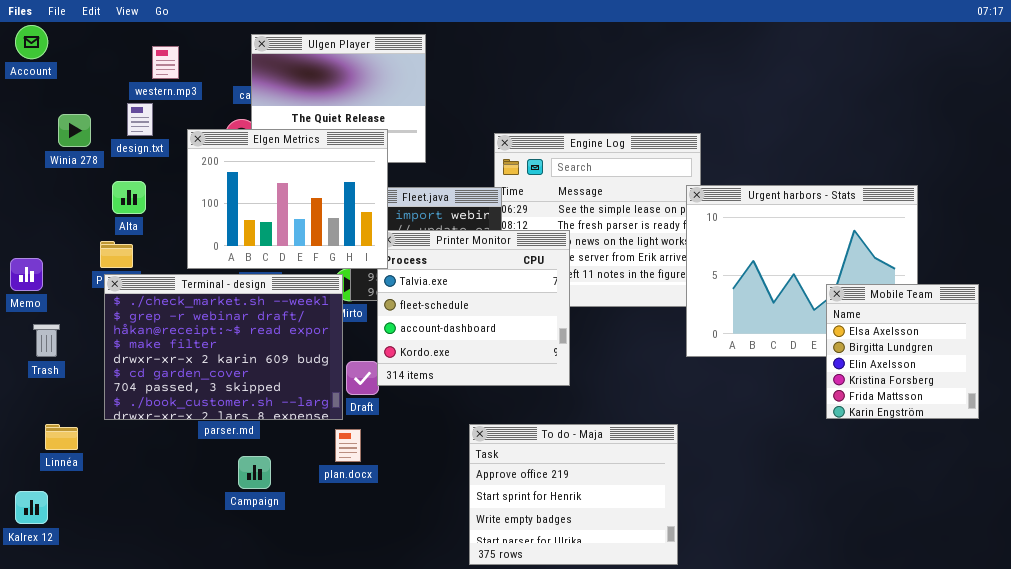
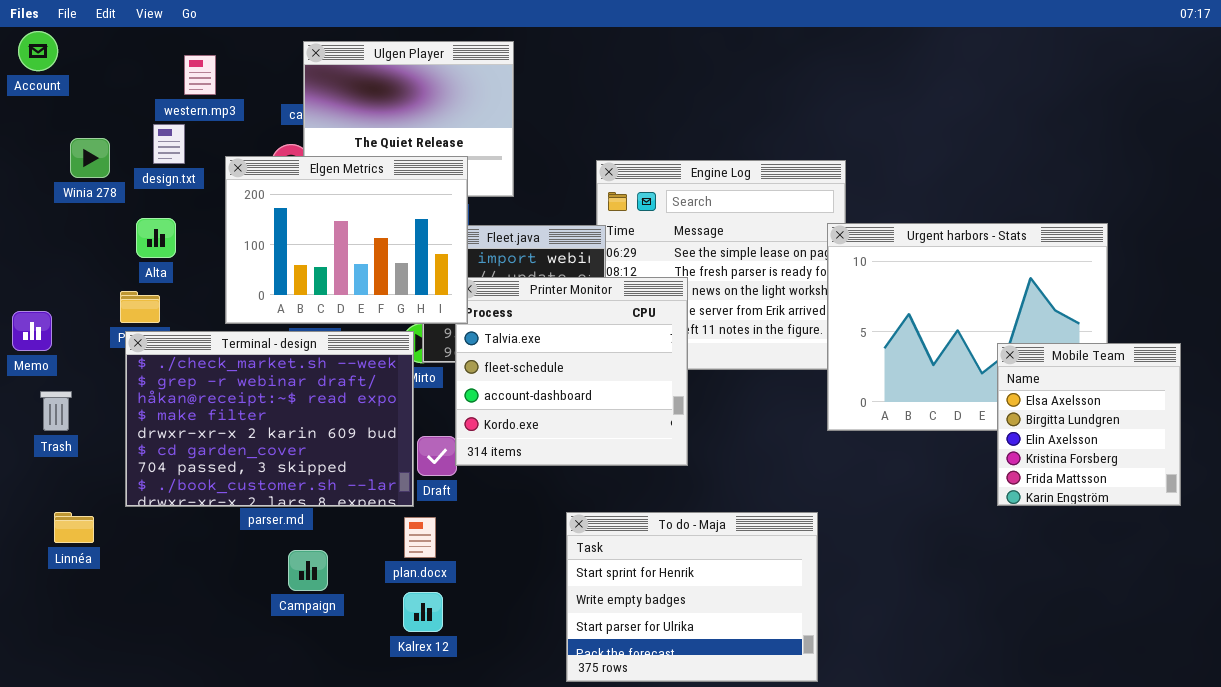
To do - Maja: [469,424,678,565] -> [566,512,818,682], scrolled down 1 row
Kalrex 12: [15,491,48,524] -> [403,592,443,632], moved

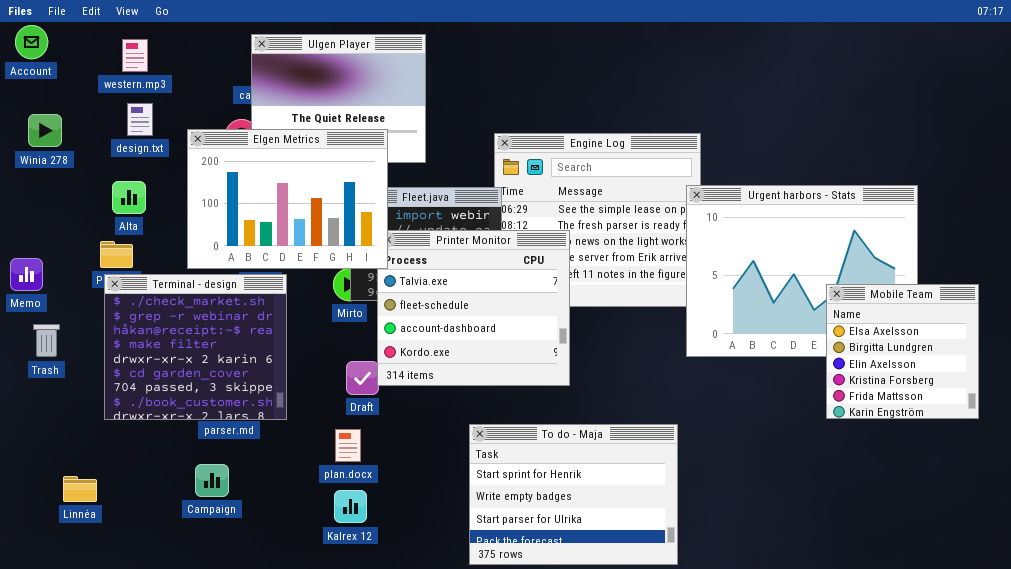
western.mp3: [184,55,216,95] -> [122,39,148,72], moved
Winia 278: [70,138,110,178] -> [28,114,62,147], moved
Terminal - design: [125,331,414,507] -> [104,274,287,420], resized
Linnéa: [54,512,94,543] -> [63,476,97,502], moved
Campaign: [288,550,328,591] -> [195,464,229,497], moved

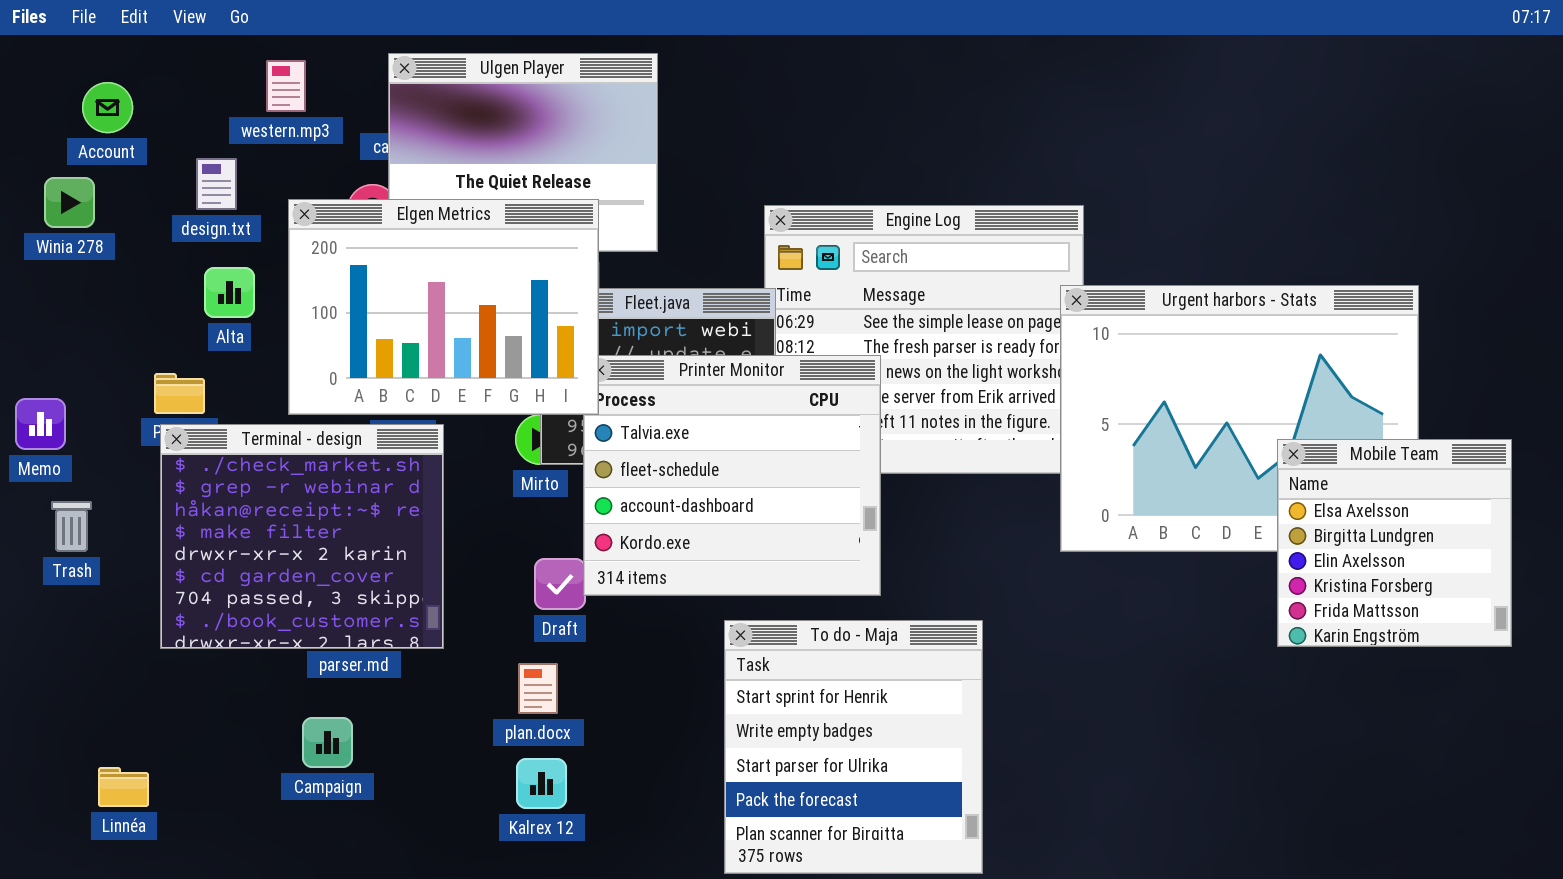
Account: [15,25,48,59] -> [82,82,133,133], moved
western.mp3: [122,39,148,72] -> [266,60,306,112], moved
Alta: [112,181,146,214] -> [204,267,255,318], moved
To do - Maja: [469,424,678,565] -> [724,620,983,874], resized
Linnéa: [63,476,97,502] -> [98,767,149,807], moved

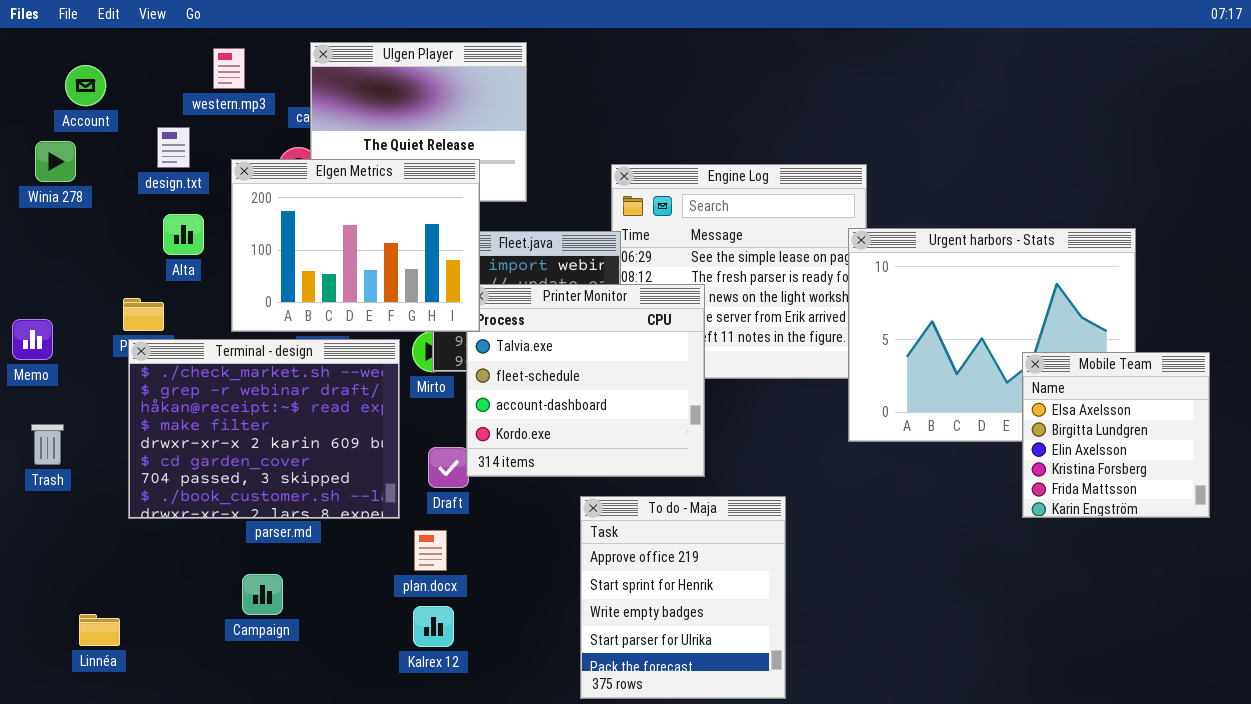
Terminal - design: [160,424,444,649] -> [128,339,400,519], resized
Trash: [51,501,92,552] -> [31,424,64,465], moved
To do - Maja: [724,620,983,874] -> [580,496,786,699], scrolled up 1 row

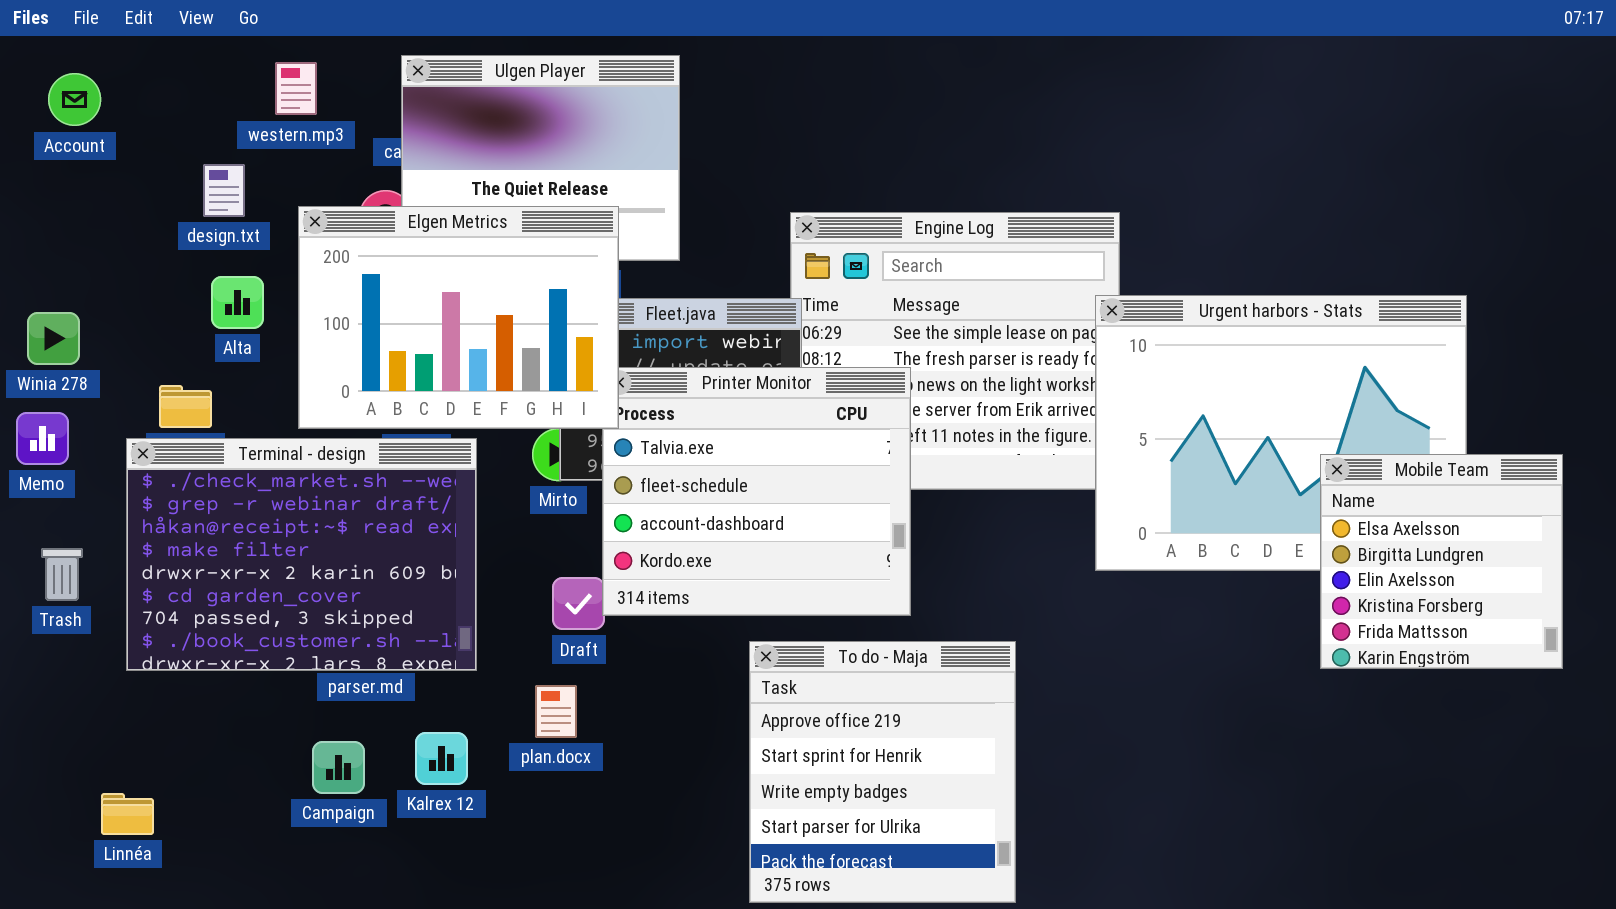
Account: [65,65,106,106] -> [48,73,101,126], moved
Winia 278: [35,141,76,182] -> [27,312,80,365], moved
Terminal - design: [128,339,400,519] -> [126,438,477,671], moved
Kalrex 12: [413,606,454,647] -> [415,732,468,785], moved

